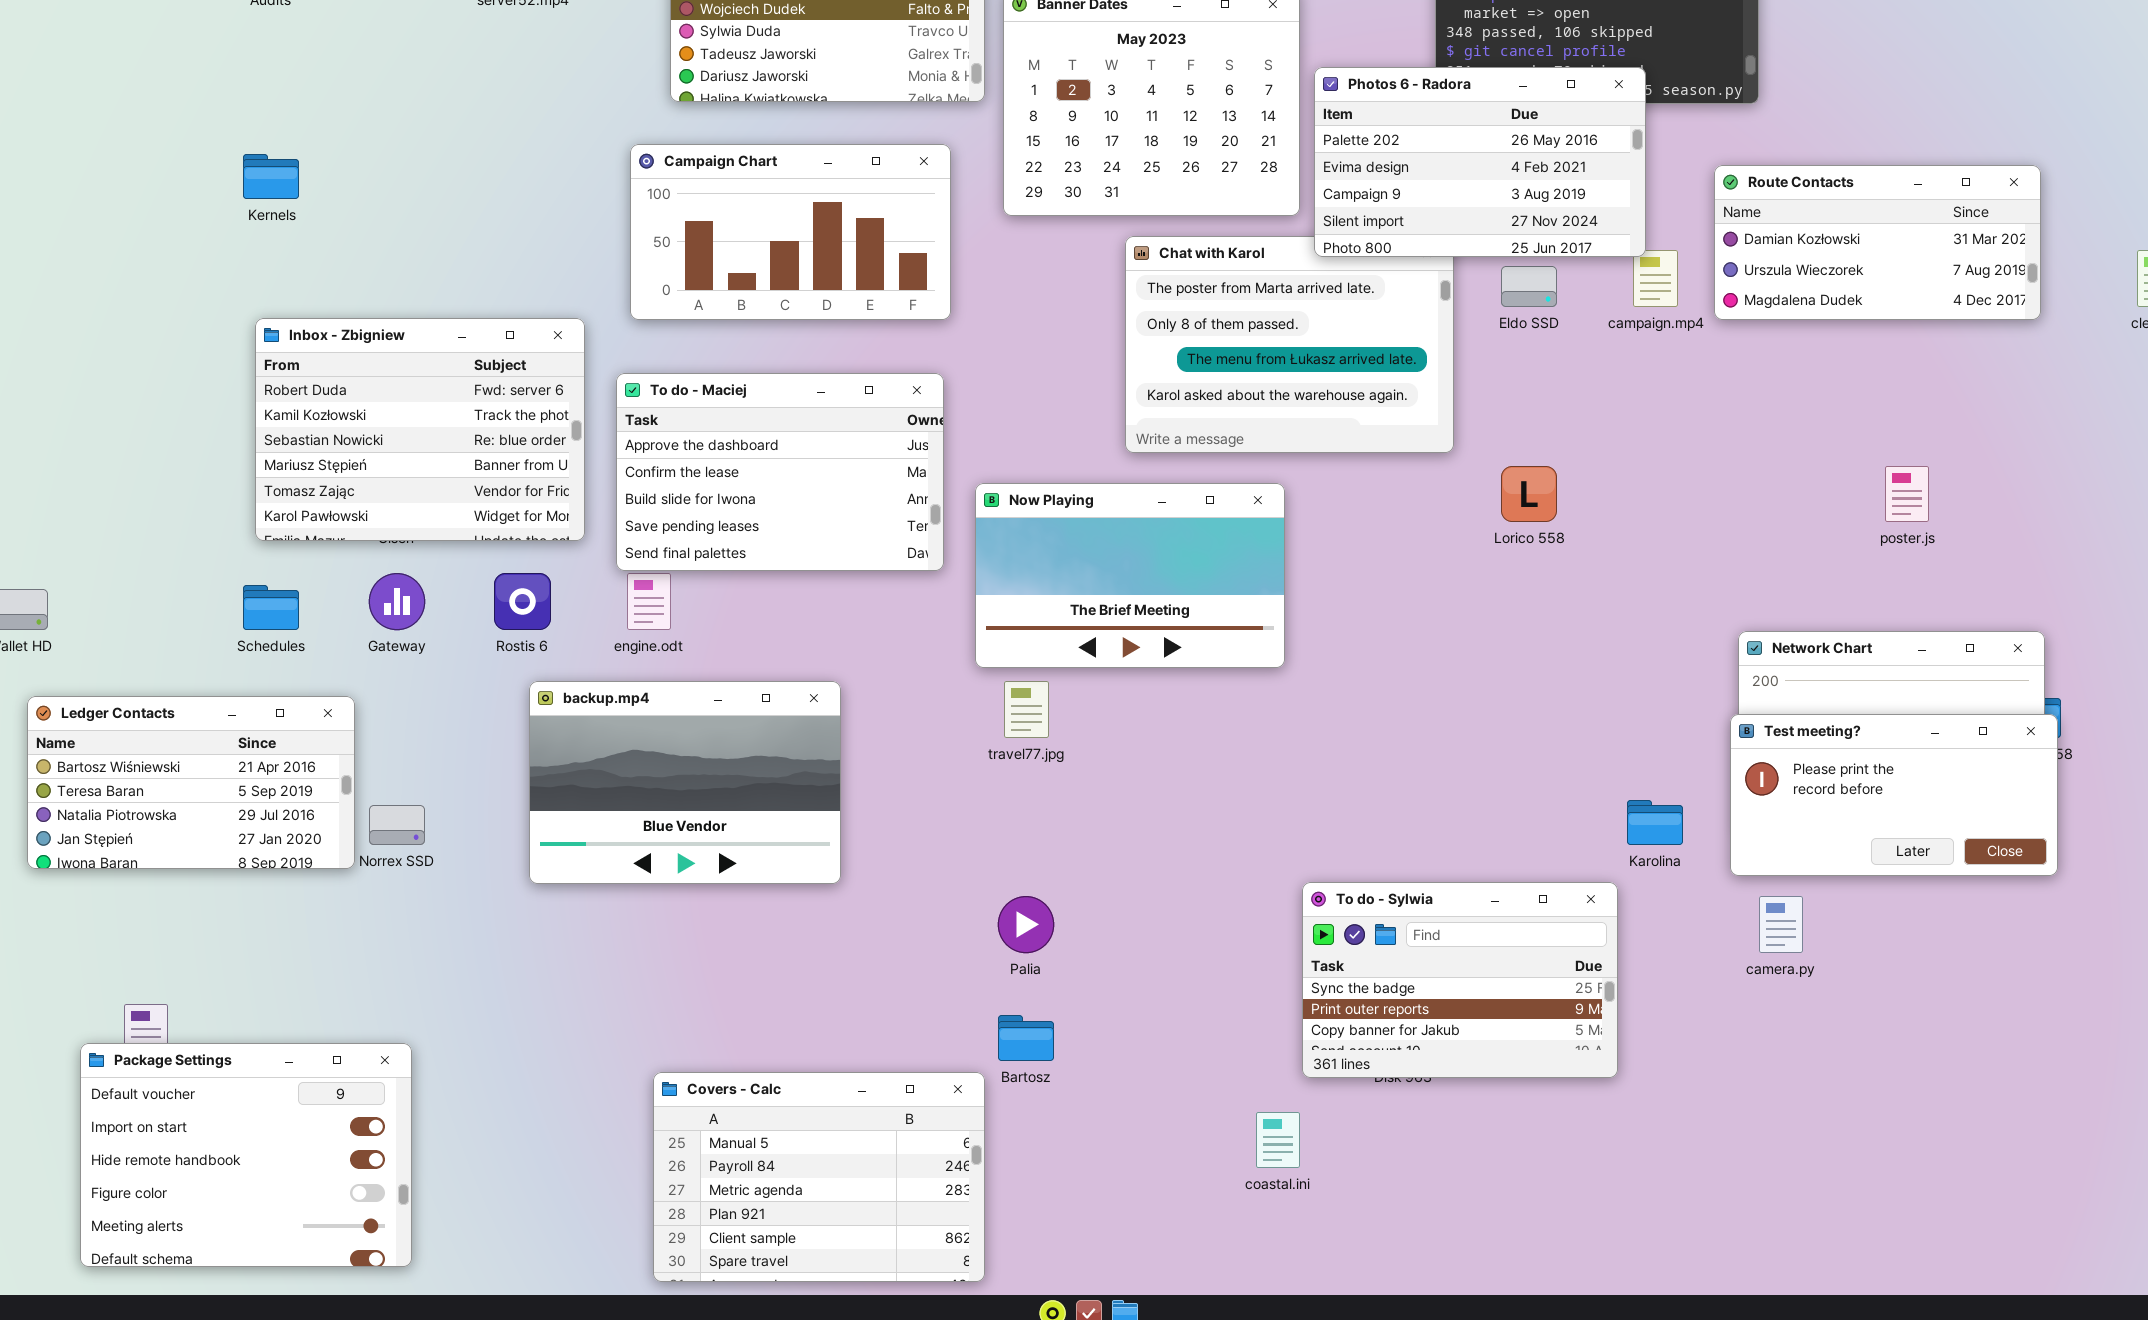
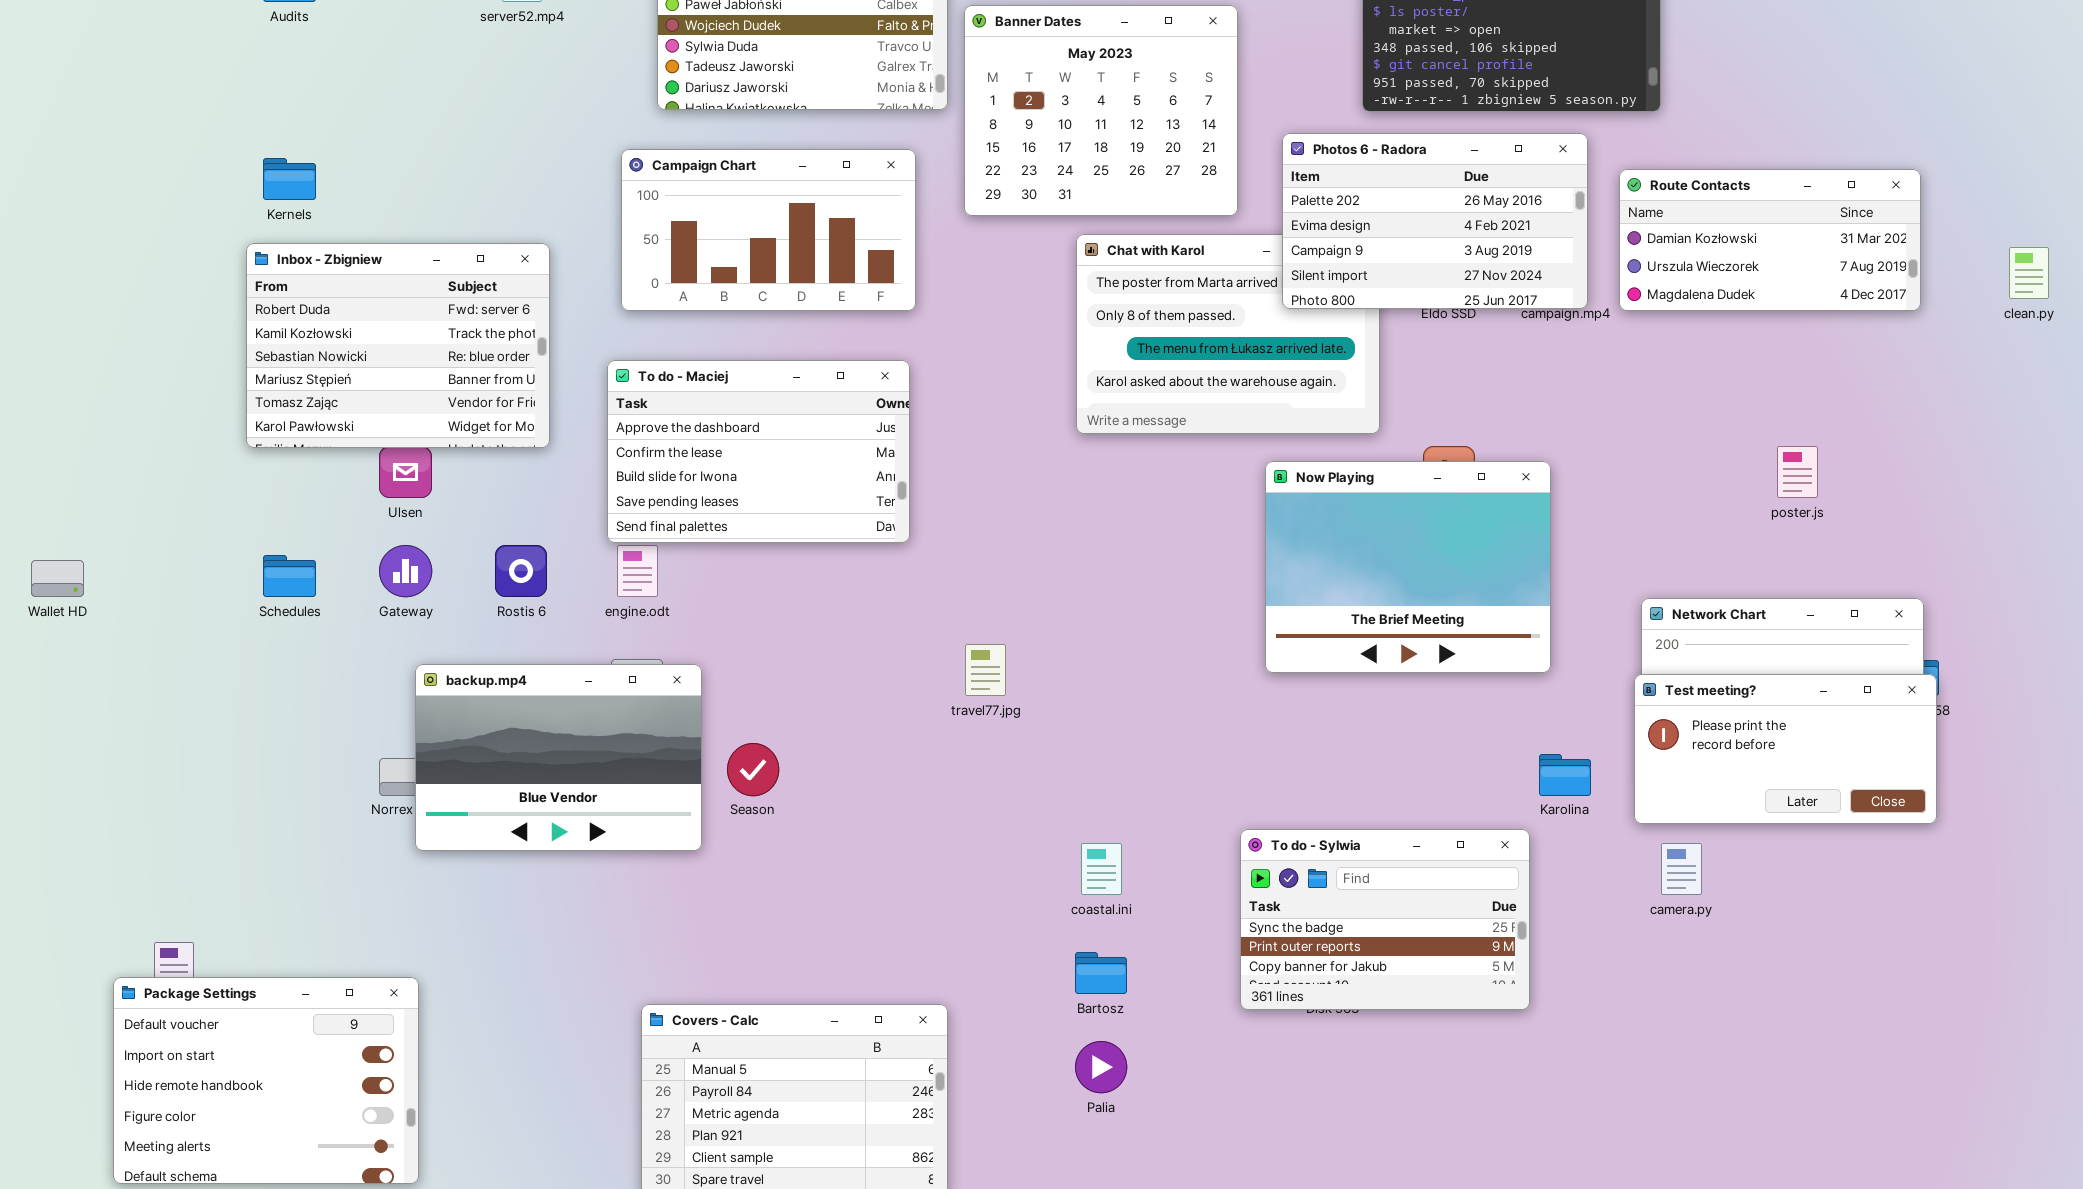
Photos 6 - Radora: [1314,67,1646,257] -> [1282,133,1588,309], moved
Inbox - Zbigniew: [255,318,585,541] -> [246,243,550,448], moved
Now Playing: [975,483,1285,668] -> [1265,461,1551,673], moved, resized
backup.mp4: [529,681,841,884] -> [415,664,702,851], moved
Ledger Contacts: [27,696,355,869] -> none, closed
Palia: [998,896,1054,953] -> [1075,1041,1127,1093], moved
Bartosz: [998,1015,1054,1061] -> [1075,952,1127,994], moved
coastal.ini: [1256,1112,1300,1168] -> [1081,843,1122,895], moved

